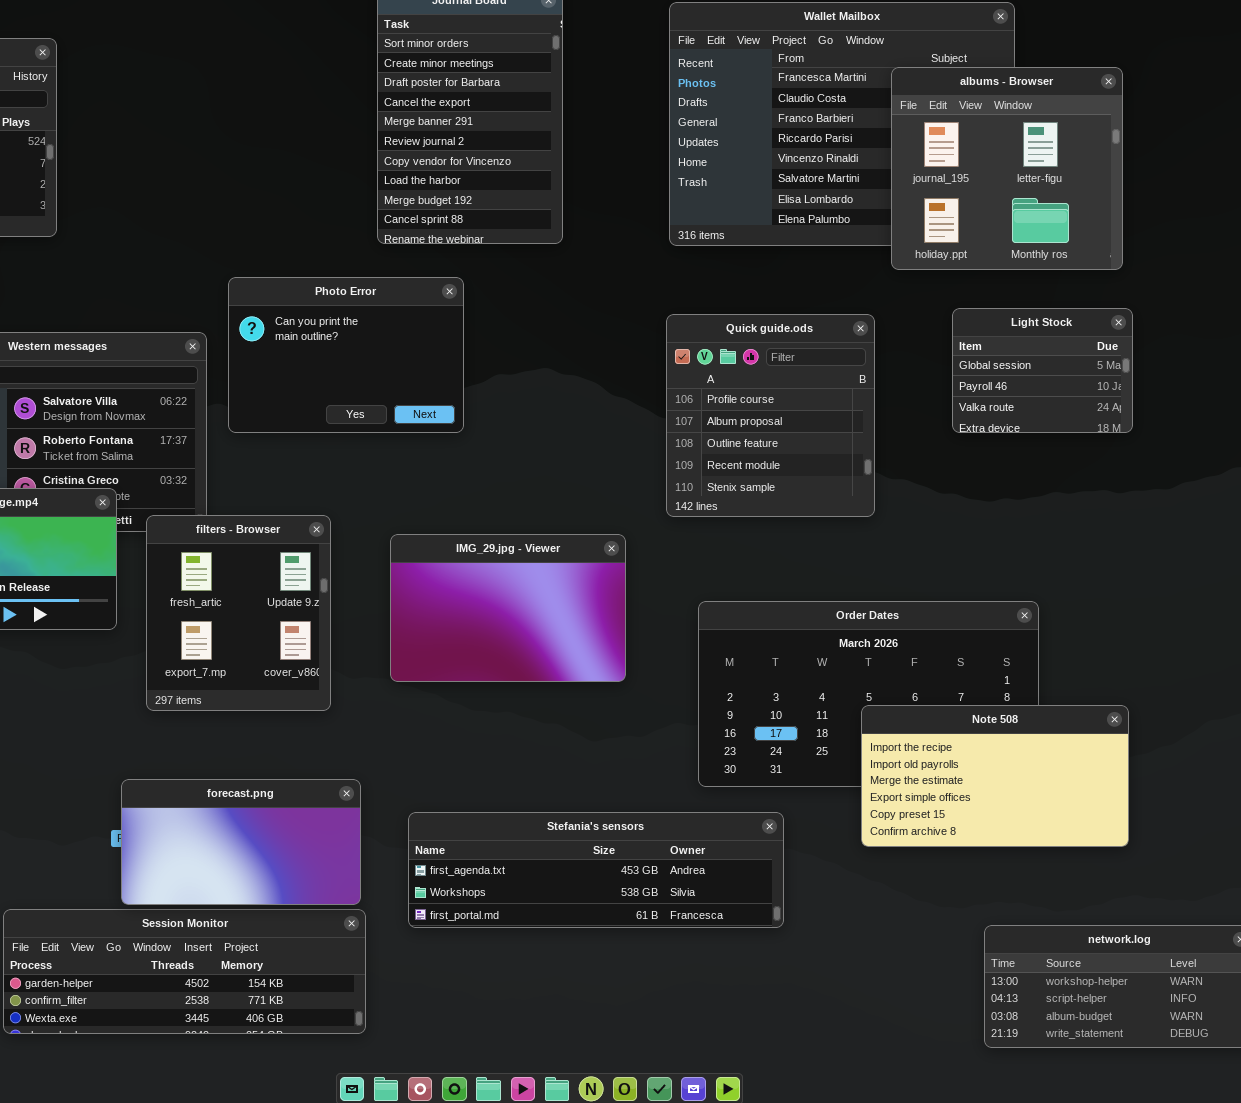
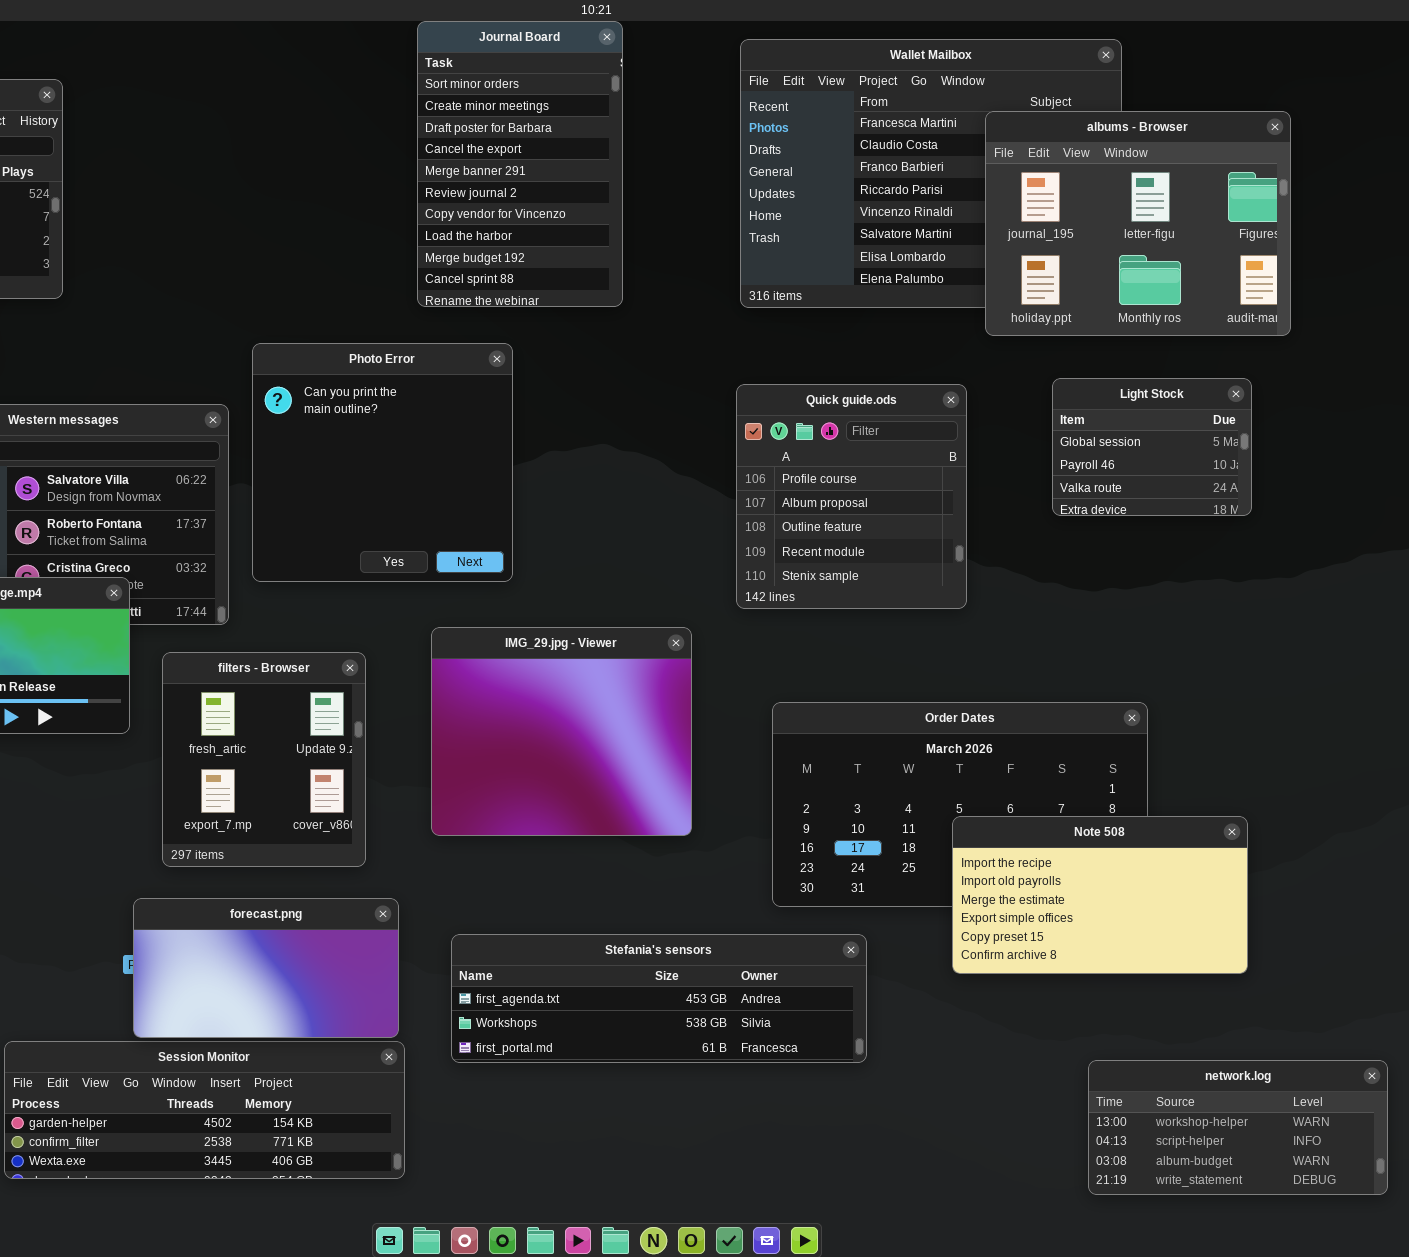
albums - Browser: [891,67,1123,270] -> [985,111,1291,336], resized
Photo Error: [228,277,464,433] -> [252,343,513,582], resized
filters - Browser: [146,515,331,711] -> [162,652,366,867], moved
IMG_29.jpg - Viewer: [390,534,626,682] -> [431,627,692,836], resized

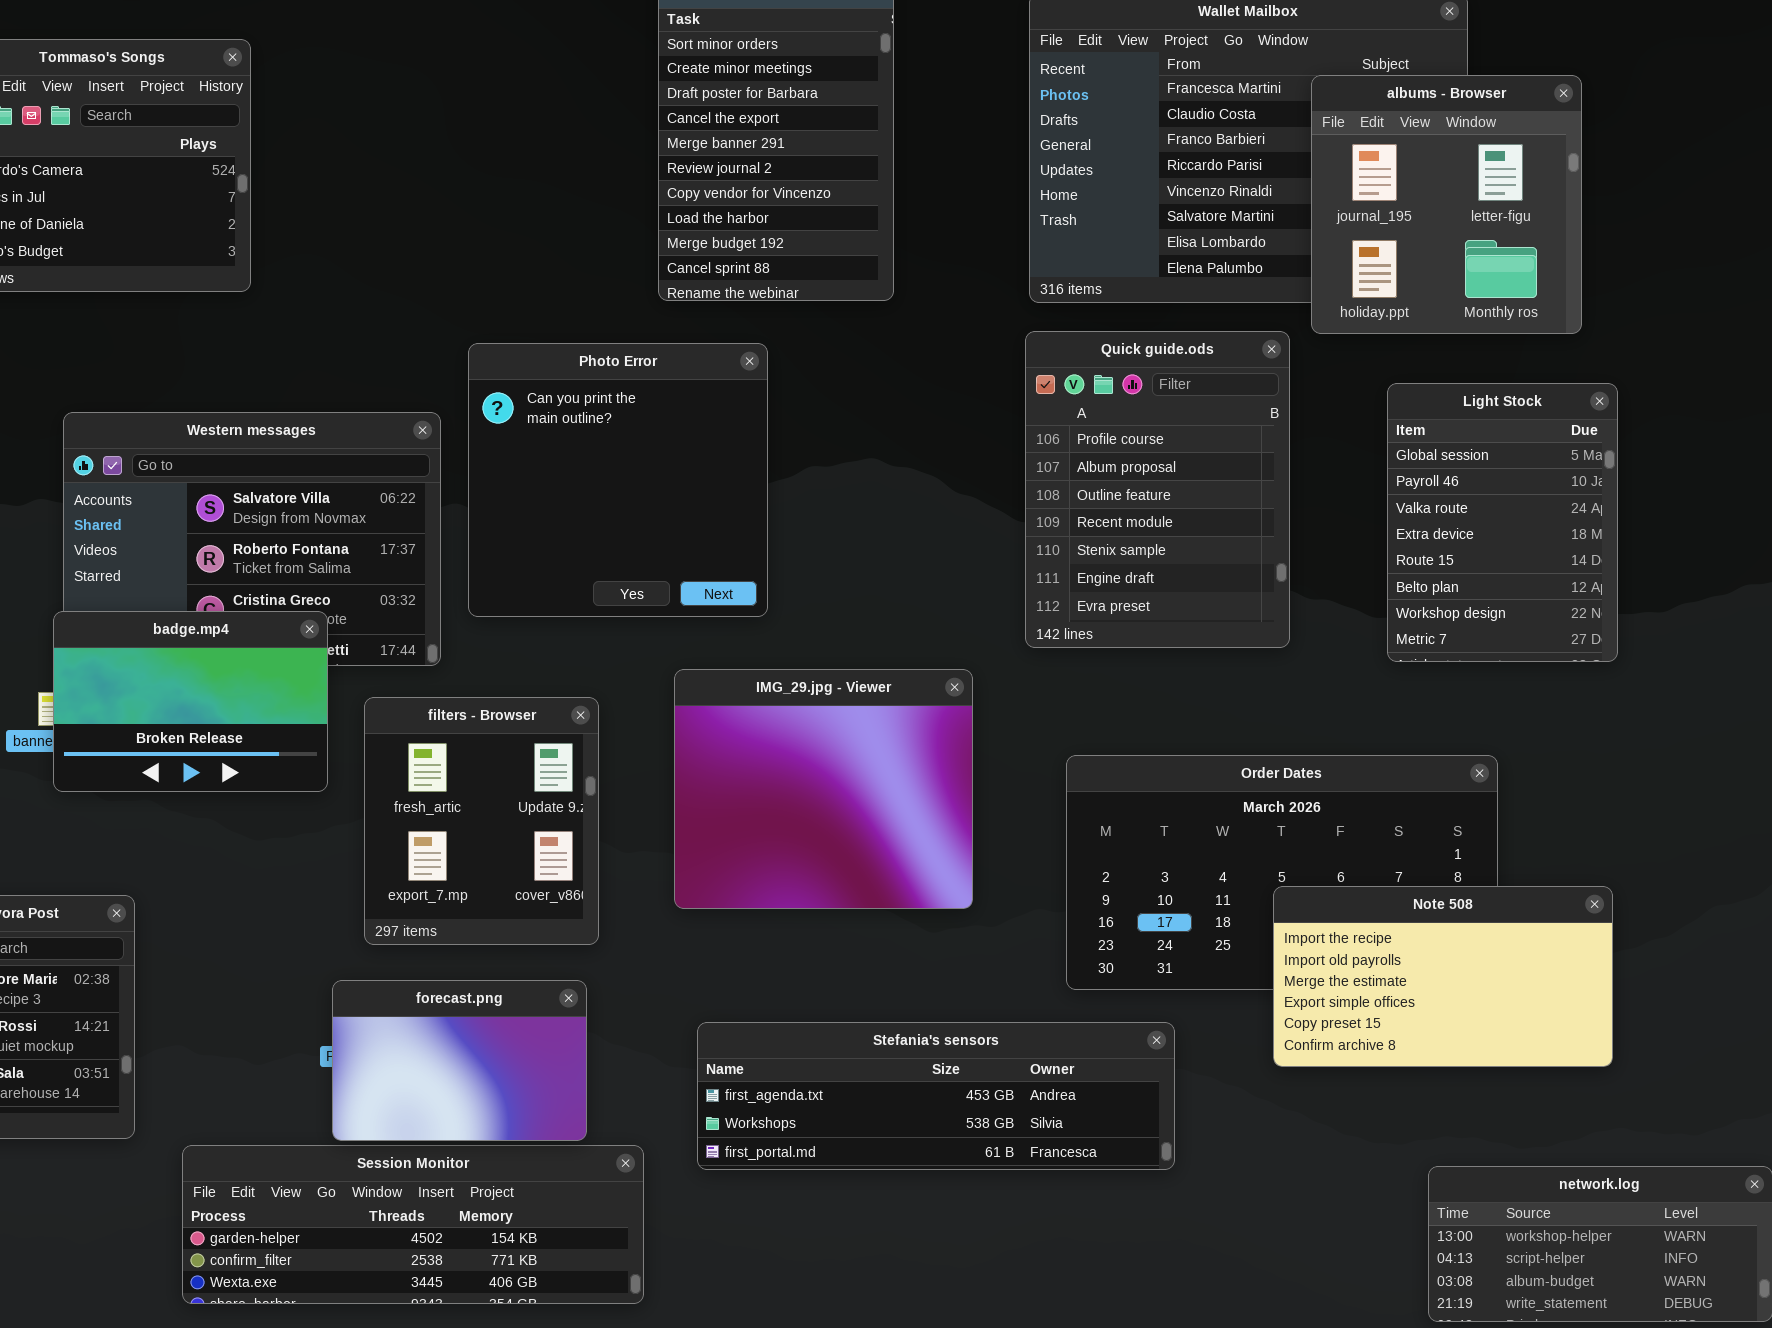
albums - Browser: [985,111,1291,336] -> [1311,75,1582,334], resized
Light Stock: [1052,378,1252,516] -> [1387,383,1618,662], resized
Quick guide.ods: [736,384,967,609] -> [1025,331,1290,648], resized
forecast.png: [133,898,399,1038] -> [332,980,587,1141], resized

